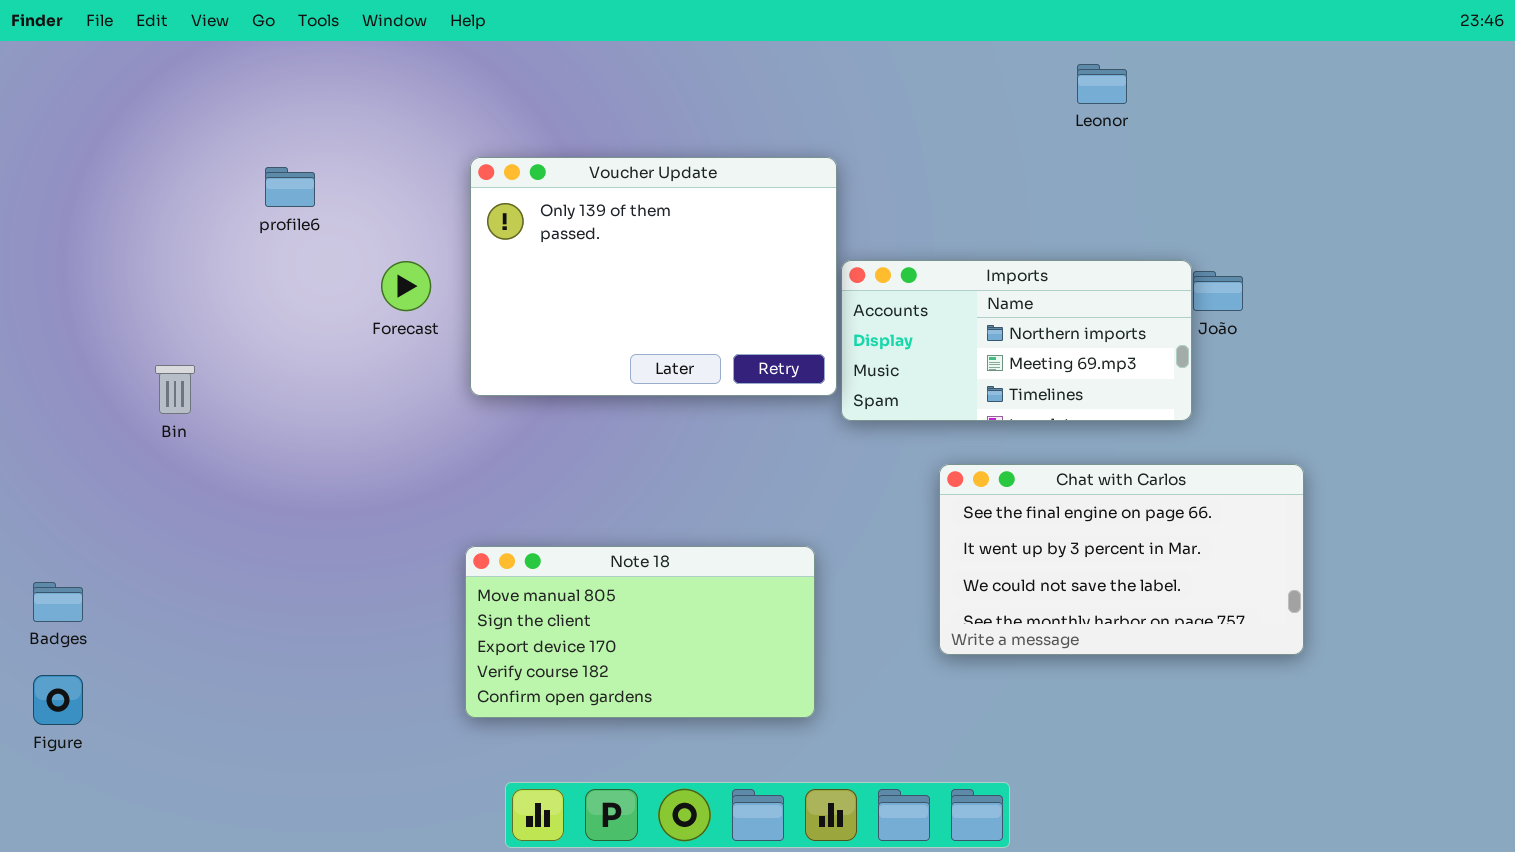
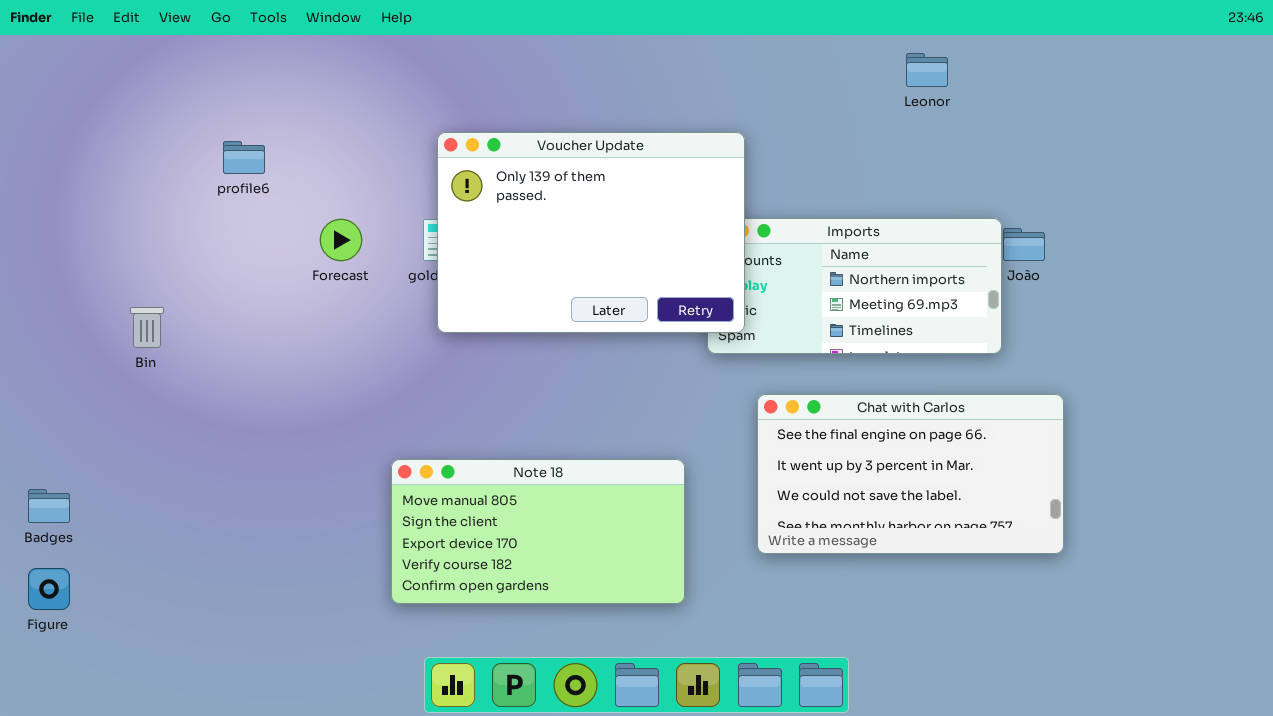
Voucher Update: [470,157,837,396] -> [437,132,745,333], moved
Chat with Carlos: [939,464,1304,655] -> [757,394,1064,554], moved

